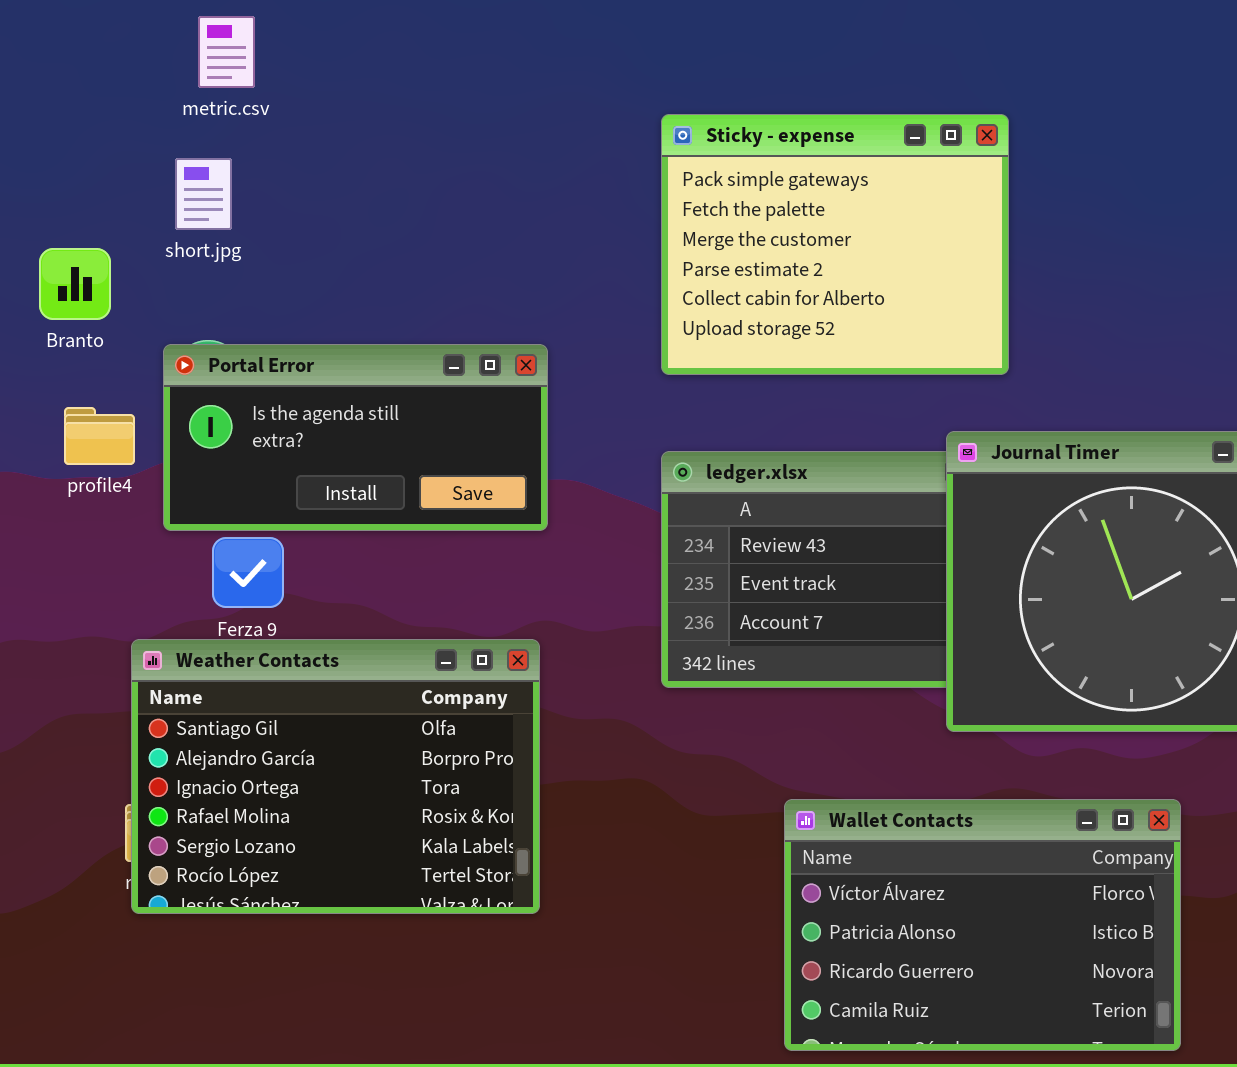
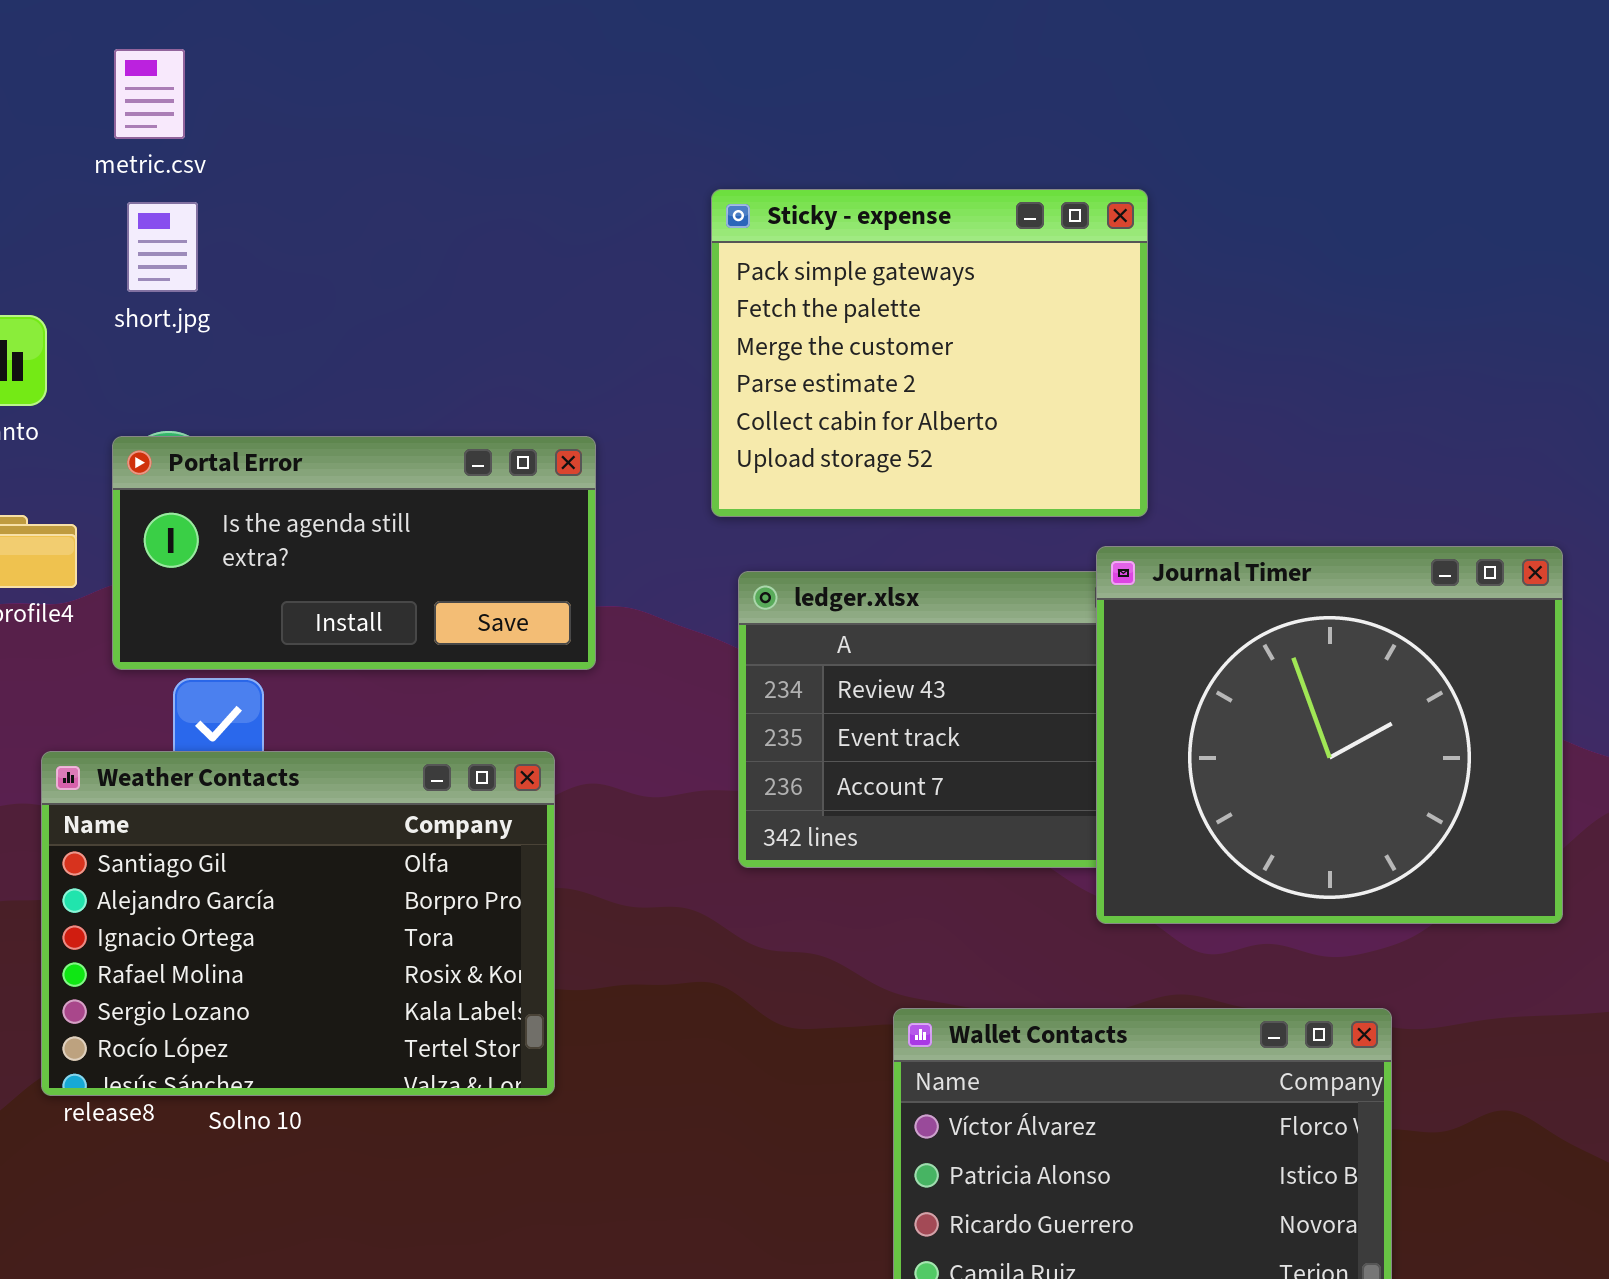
metric.csv: [198,16,255,88] -> [114,49,185,139], moved
Sticky - expense: [661,114,1009,375] -> [711,189,1148,517], moved
Weather Contacts: [131,639,540,914] -> [41,751,555,1096], moved

